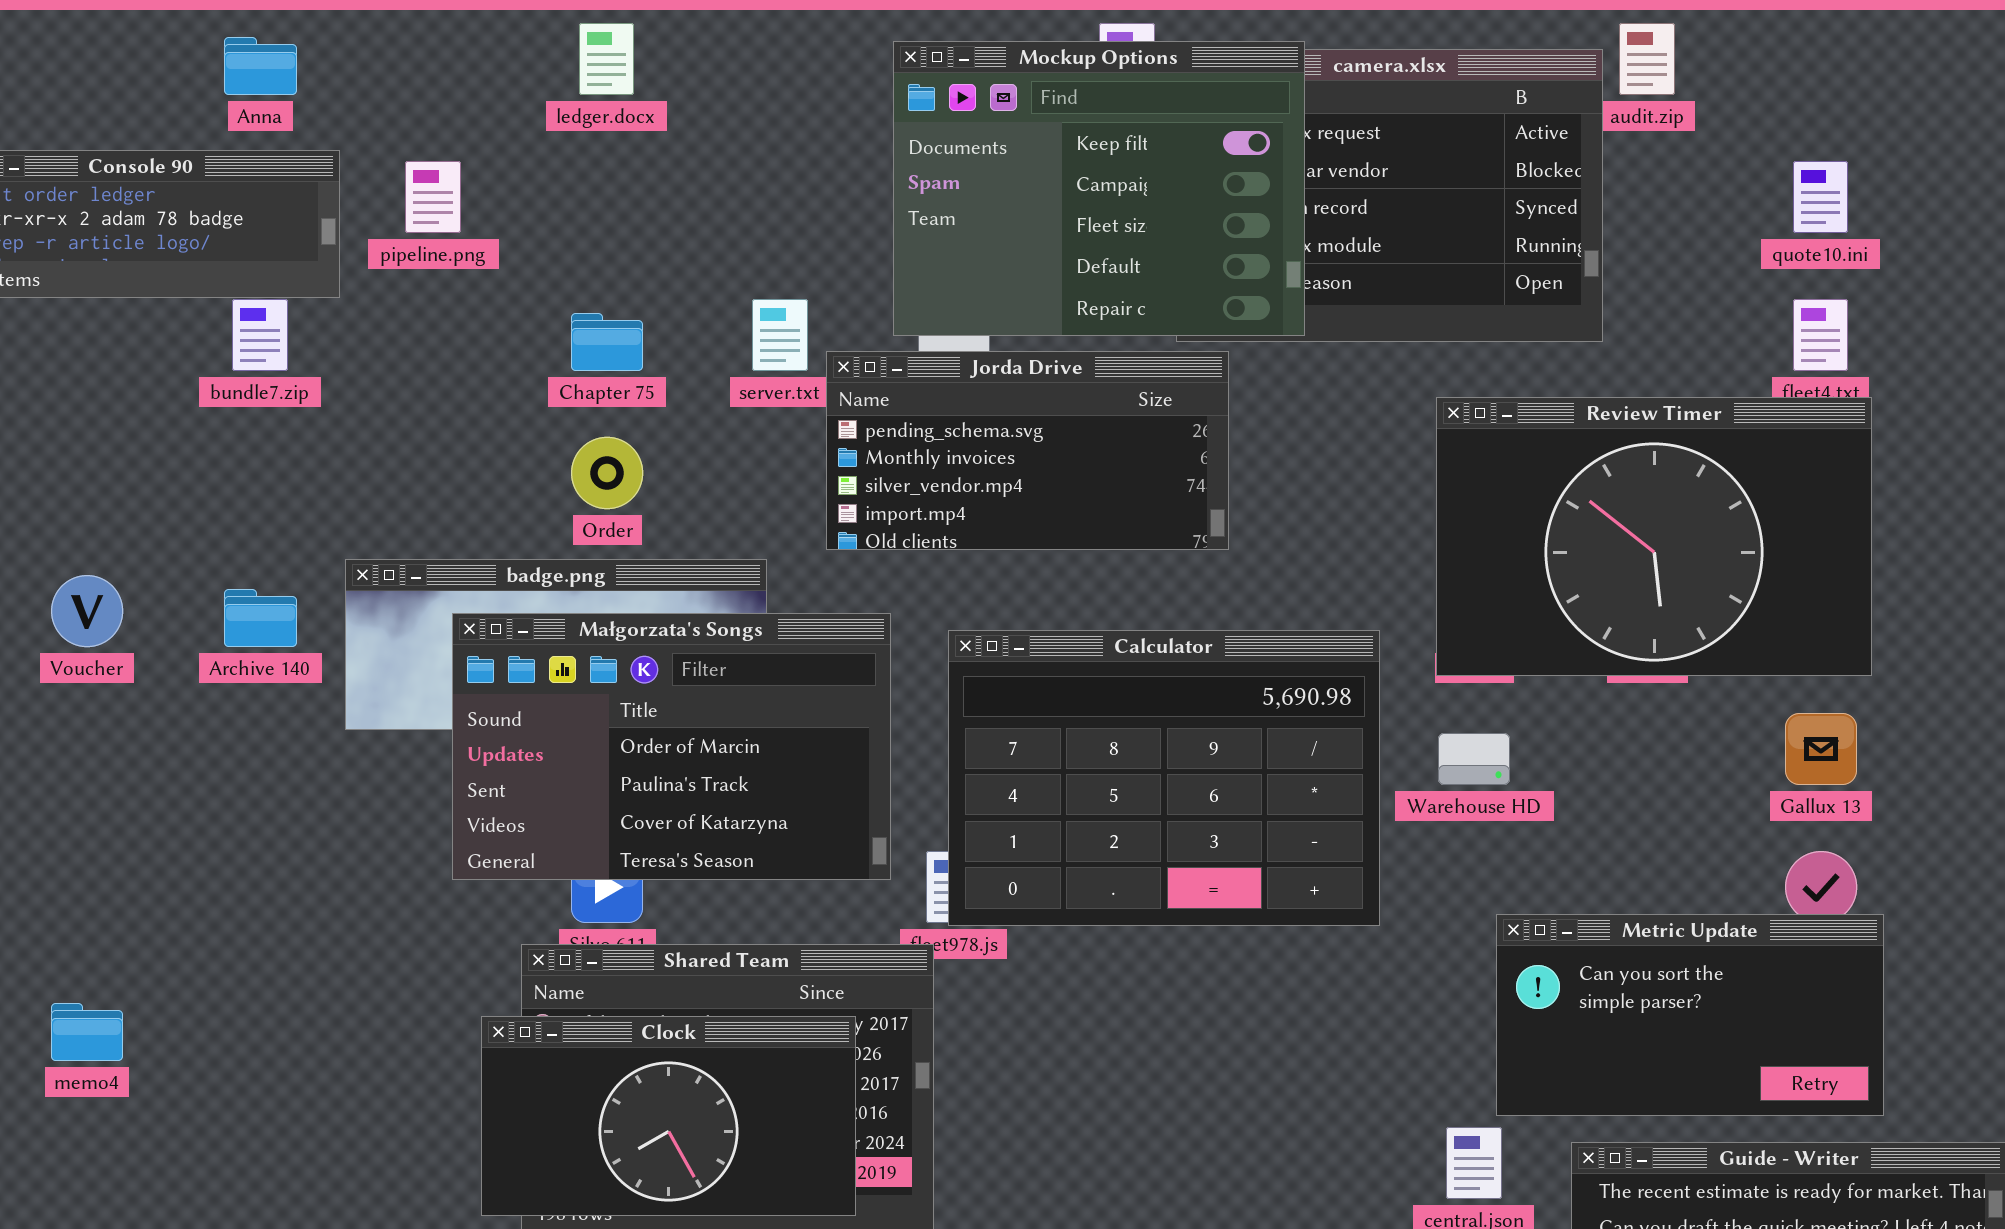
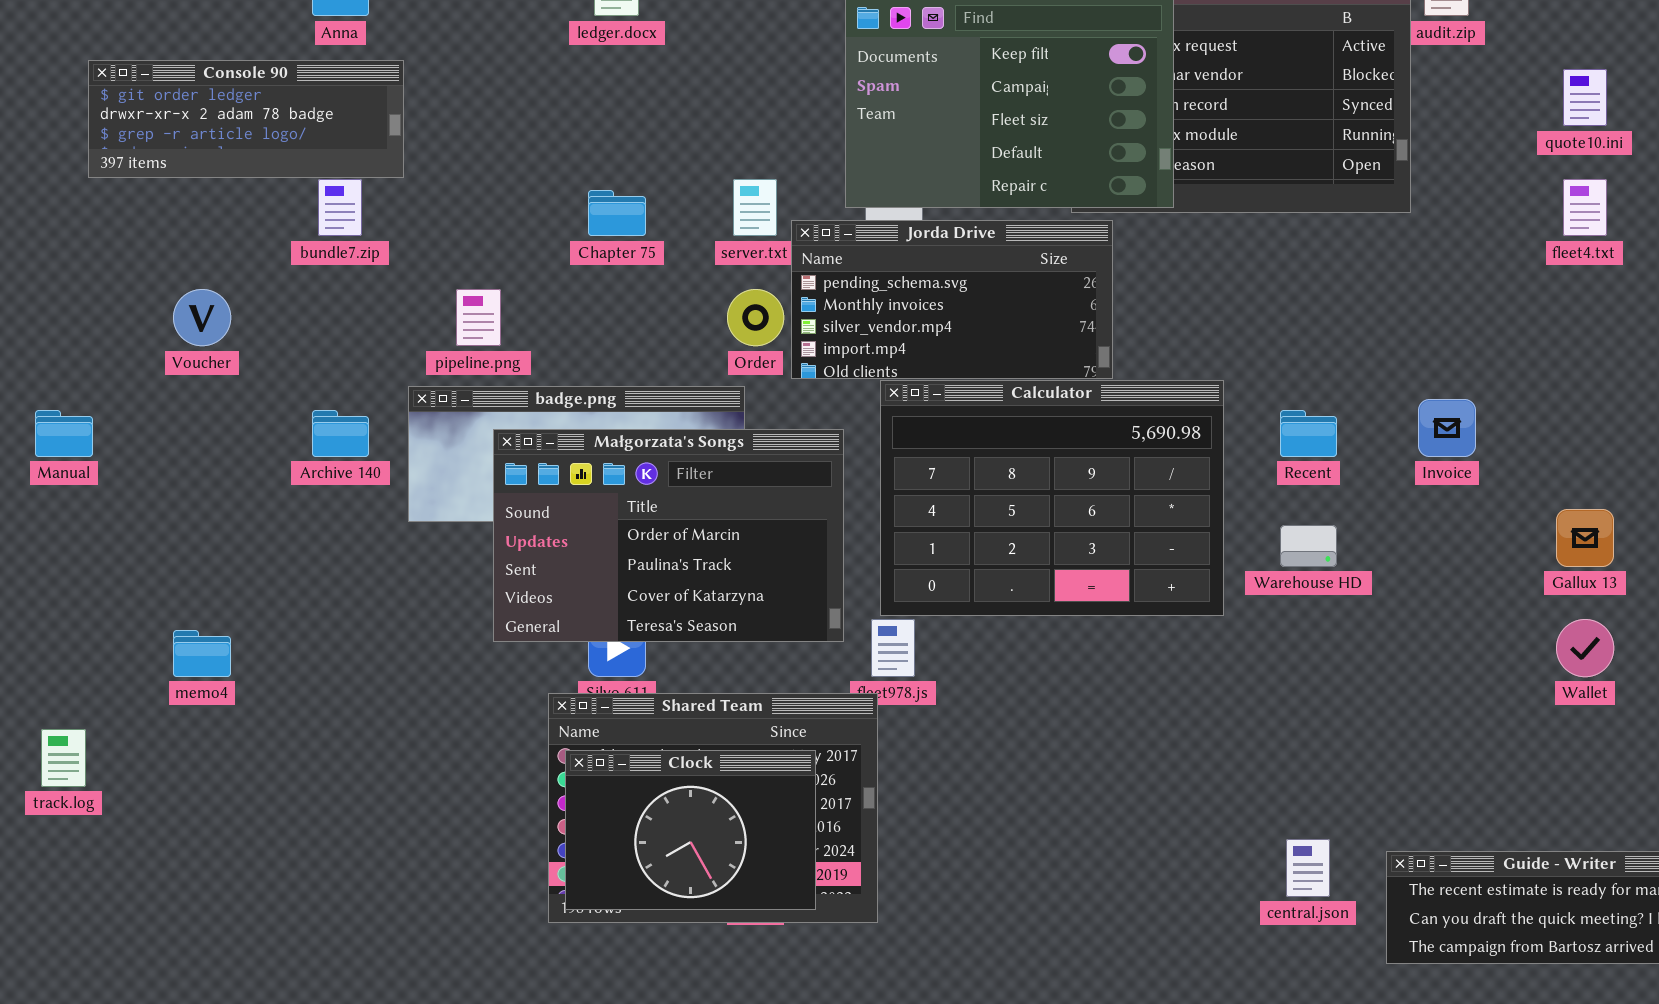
pipeline.png: [405,161,461,233] -> [456,289,501,346], moved
Review Timer: [1436,397,1872,676] -> none, closed
Order: [571,437,643,509] -> [727,289,784,346], moved
Voucher: [51,575,123,647] -> [173,289,231,346], moved
Calculator: [948,630,1380,926] -> [880,380,1224,616], moved
Metric Update: [1496,914,1884,1116] -> none, closed
memo4: [51,1003,123,1061] -> [173,630,231,677], moved
Clock: [481,1016,856,1216] -> [565,750,816,910], resized

